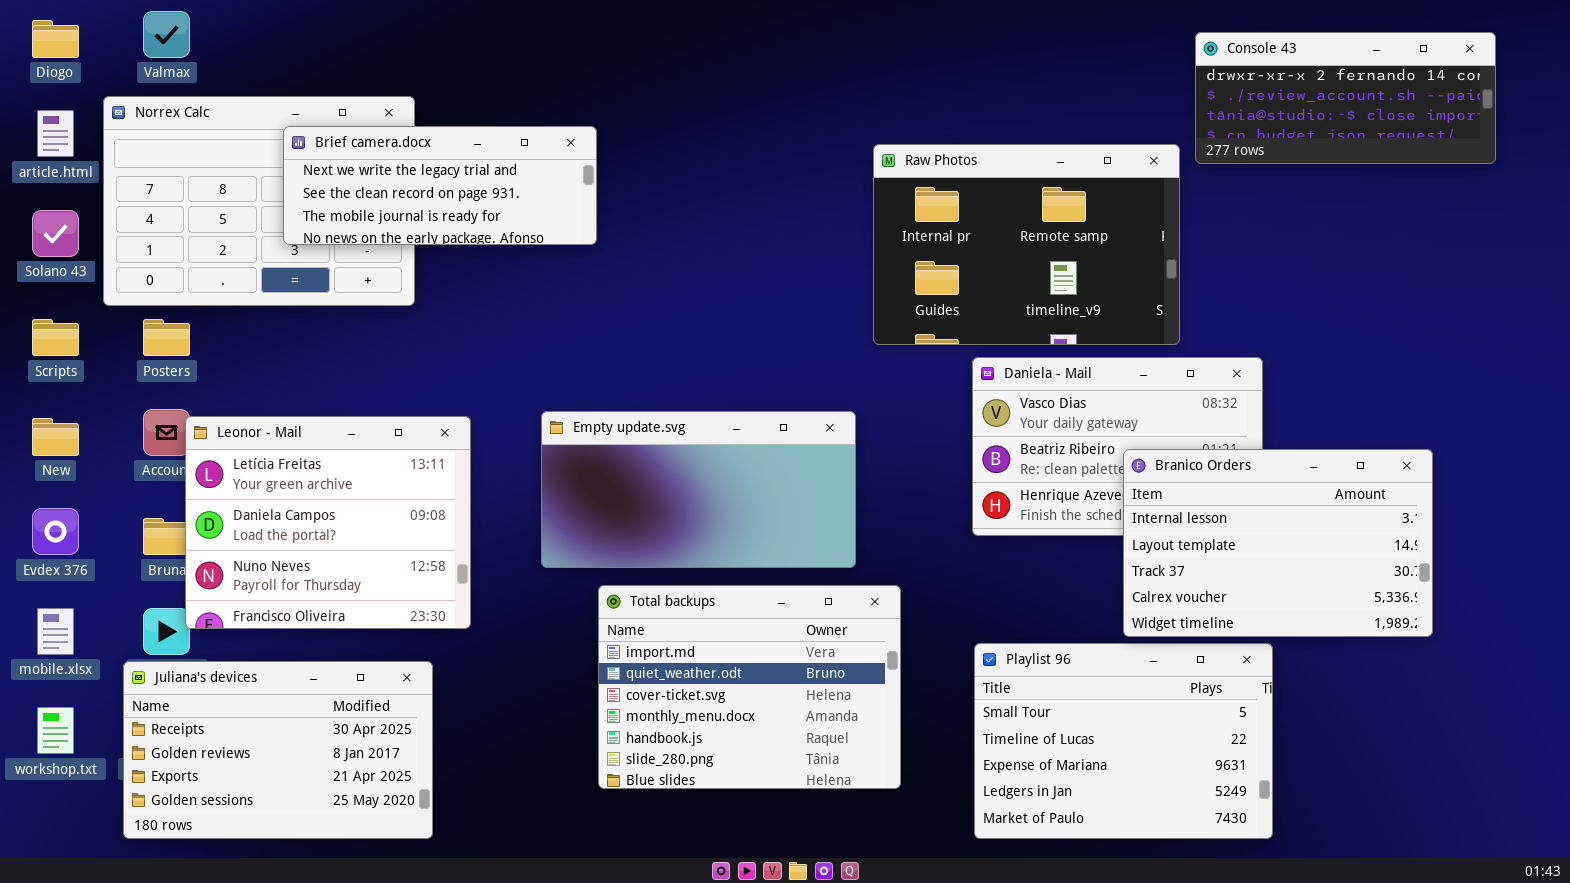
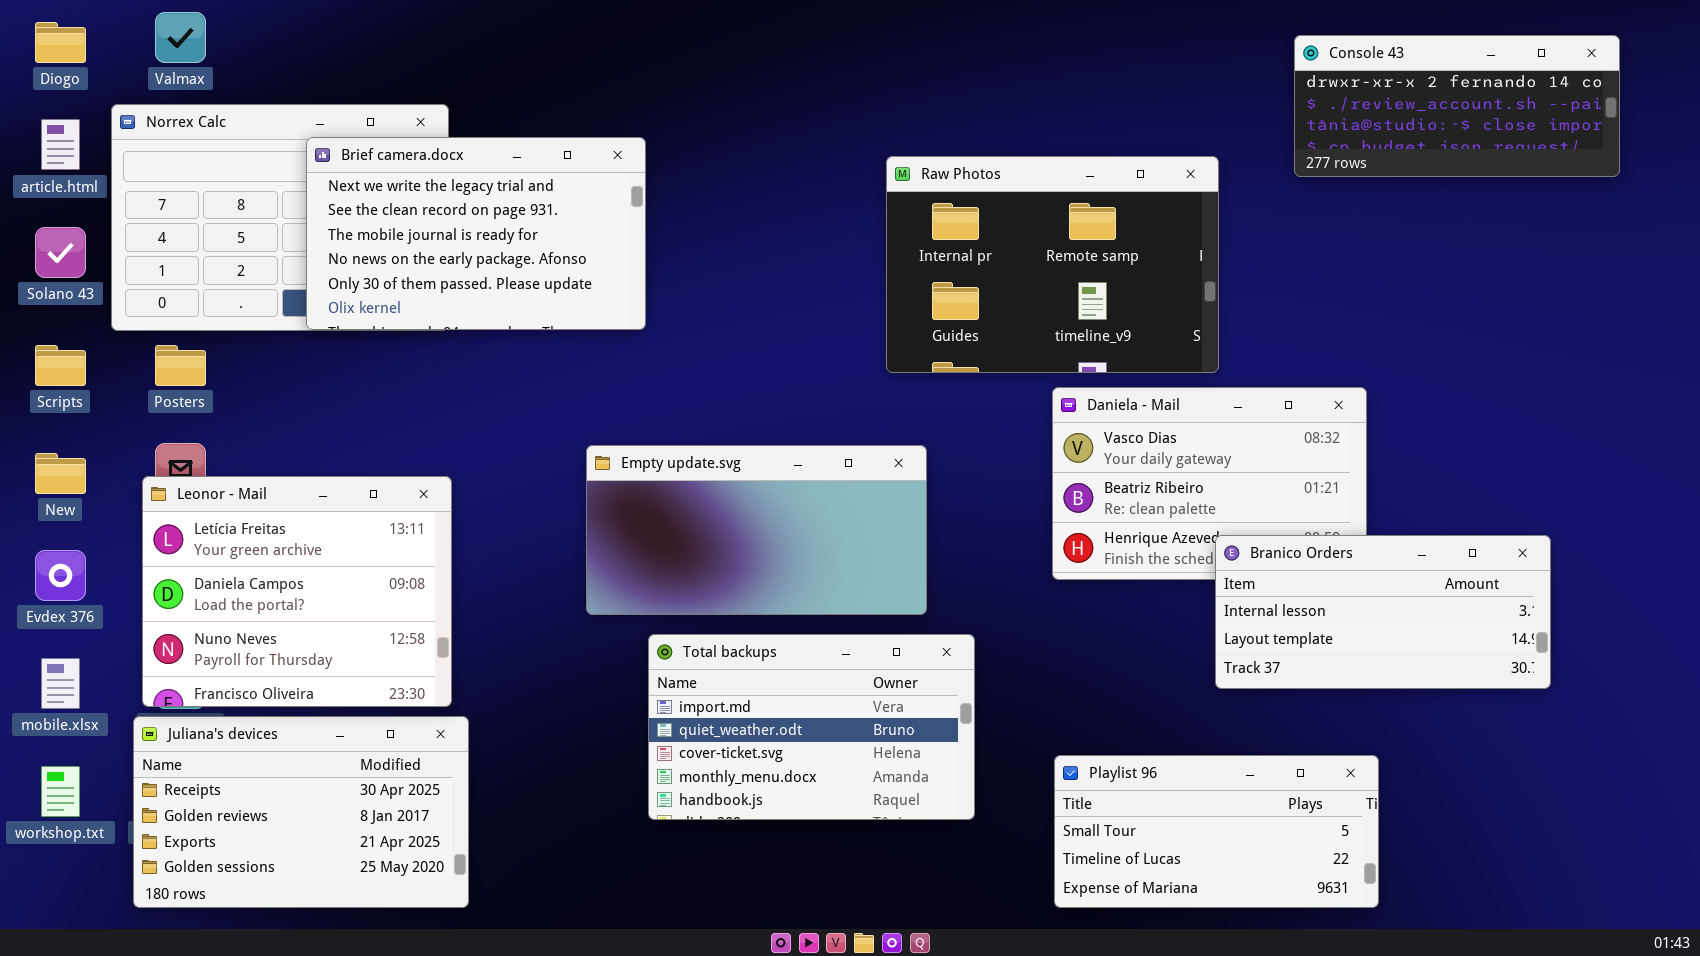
Brief camera.docx: [283,126,597,245] -> [306,137,646,330], resized
Raw Photos: [873,144,1180,345] -> [886,156,1219,373], moved
Leonor - Mail: [185,416,471,629] -> [142,476,452,707], moved
Branico Orders: [1123,449,1433,637] -> [1215,535,1551,689], resized
Total backups: [598,585,901,789] -> [648,634,975,820], resized
Playlist 96: [974,643,1273,839] -> [1054,755,1379,908], resized

